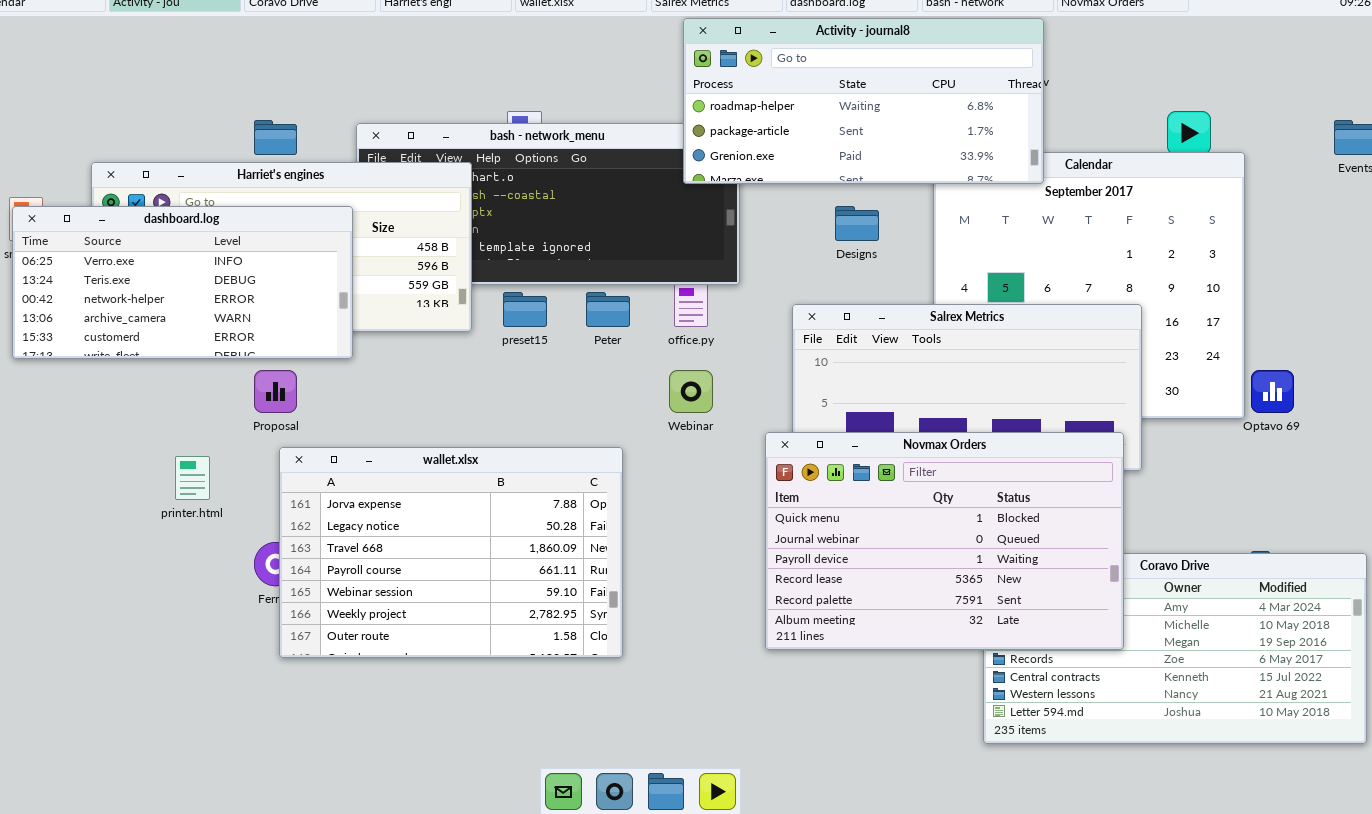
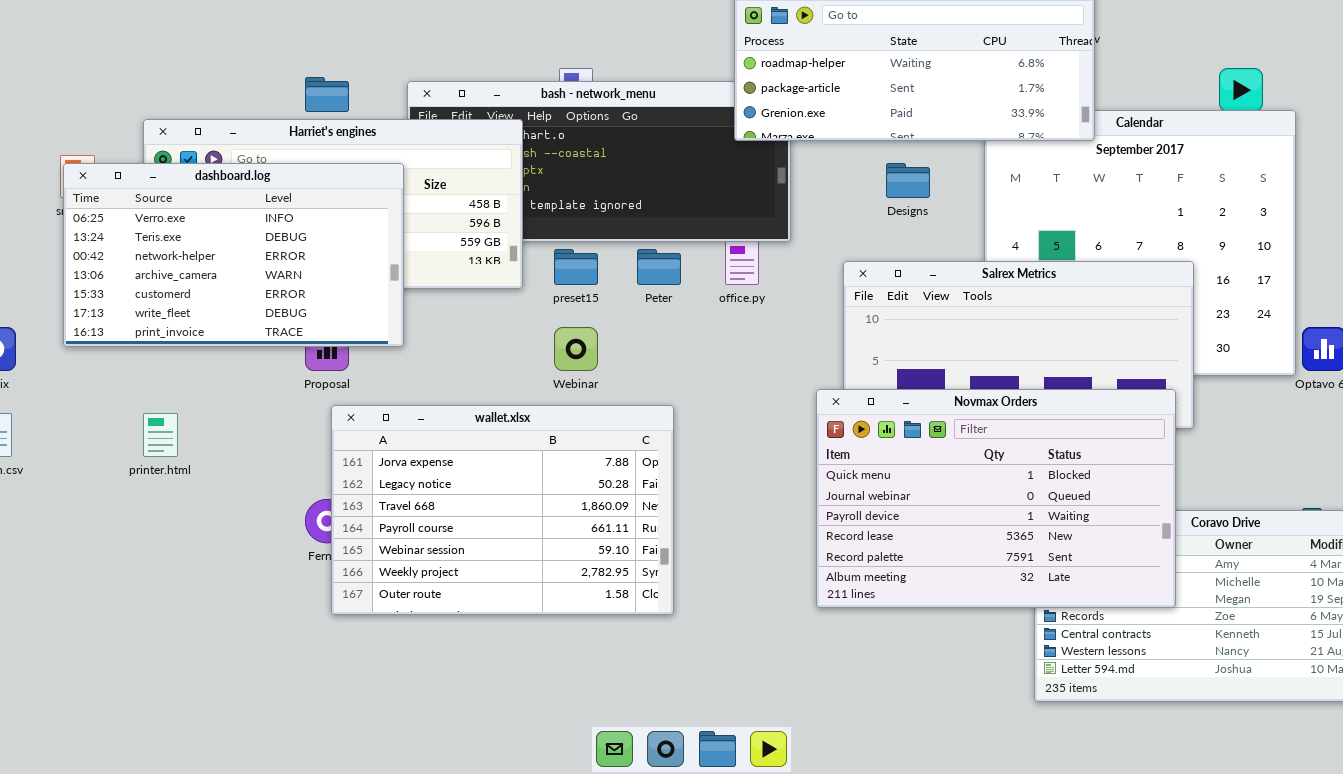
dashboard.log: [12,206,353,359] -> [63,163,404,347], resized
Webinar: [669,370,713,413] -> [554,327,598,371], moved
printer.html: [175,456,210,500] -> [143,413,178,457], moved

